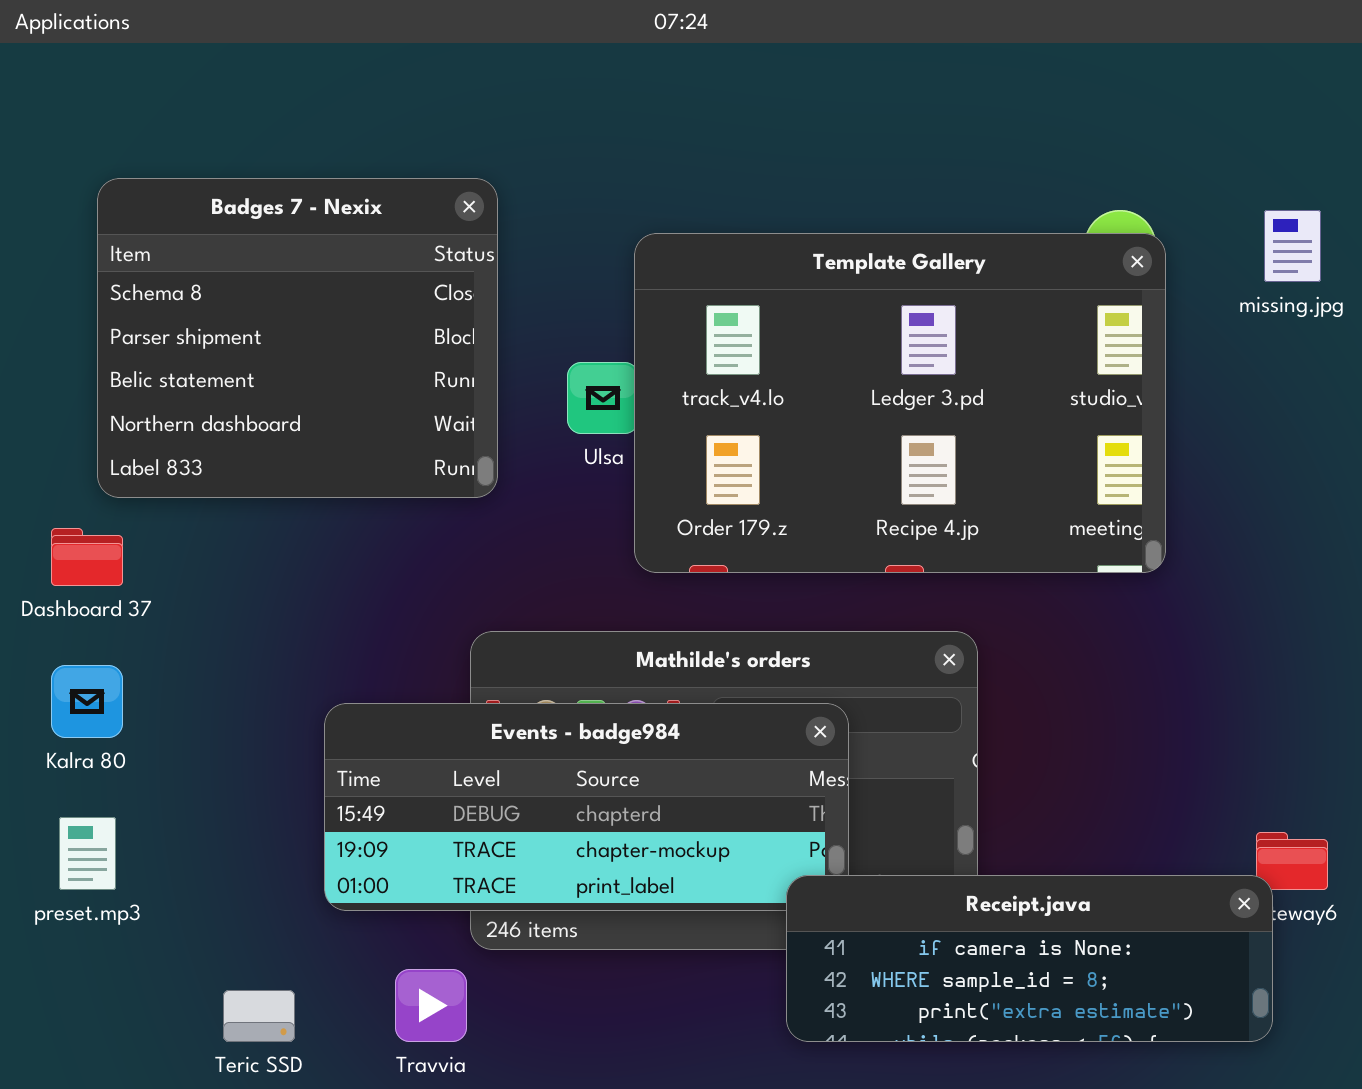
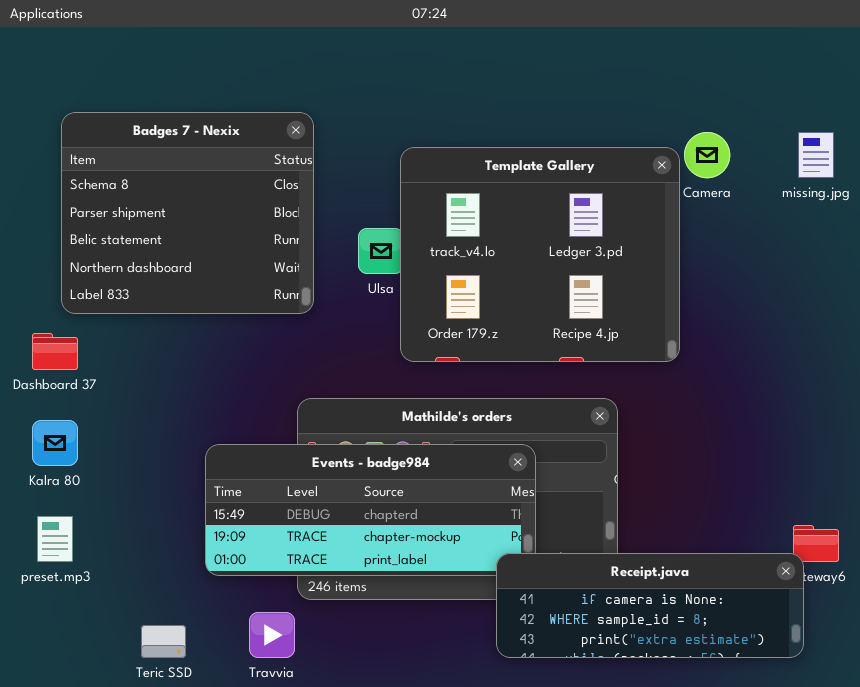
Template Gallery: [634,233,1166,573] -> [400,147,680,362], resized

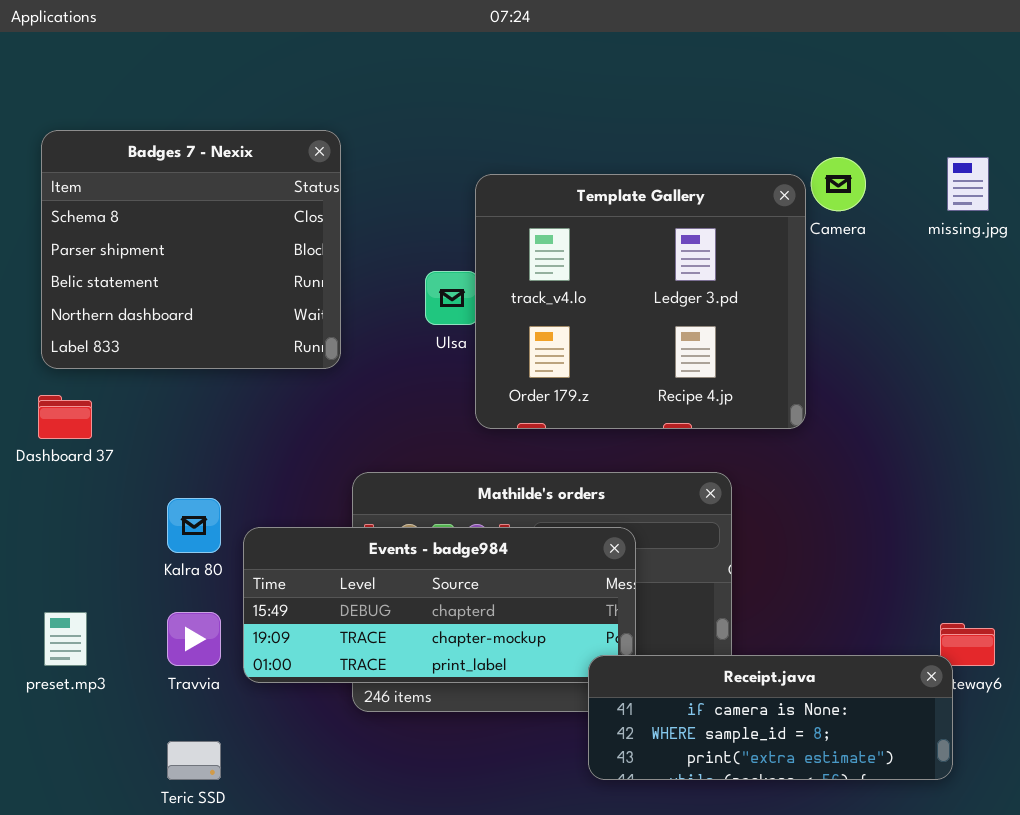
Badges 7 - Nexix: [61,112,314,314] -> [41,130,341,369], moved
Kalra 80: [32,420,78,466] -> [167,498,221,553], moved
Travvia: [249,612,295,658] -> [167,612,221,666], moved

